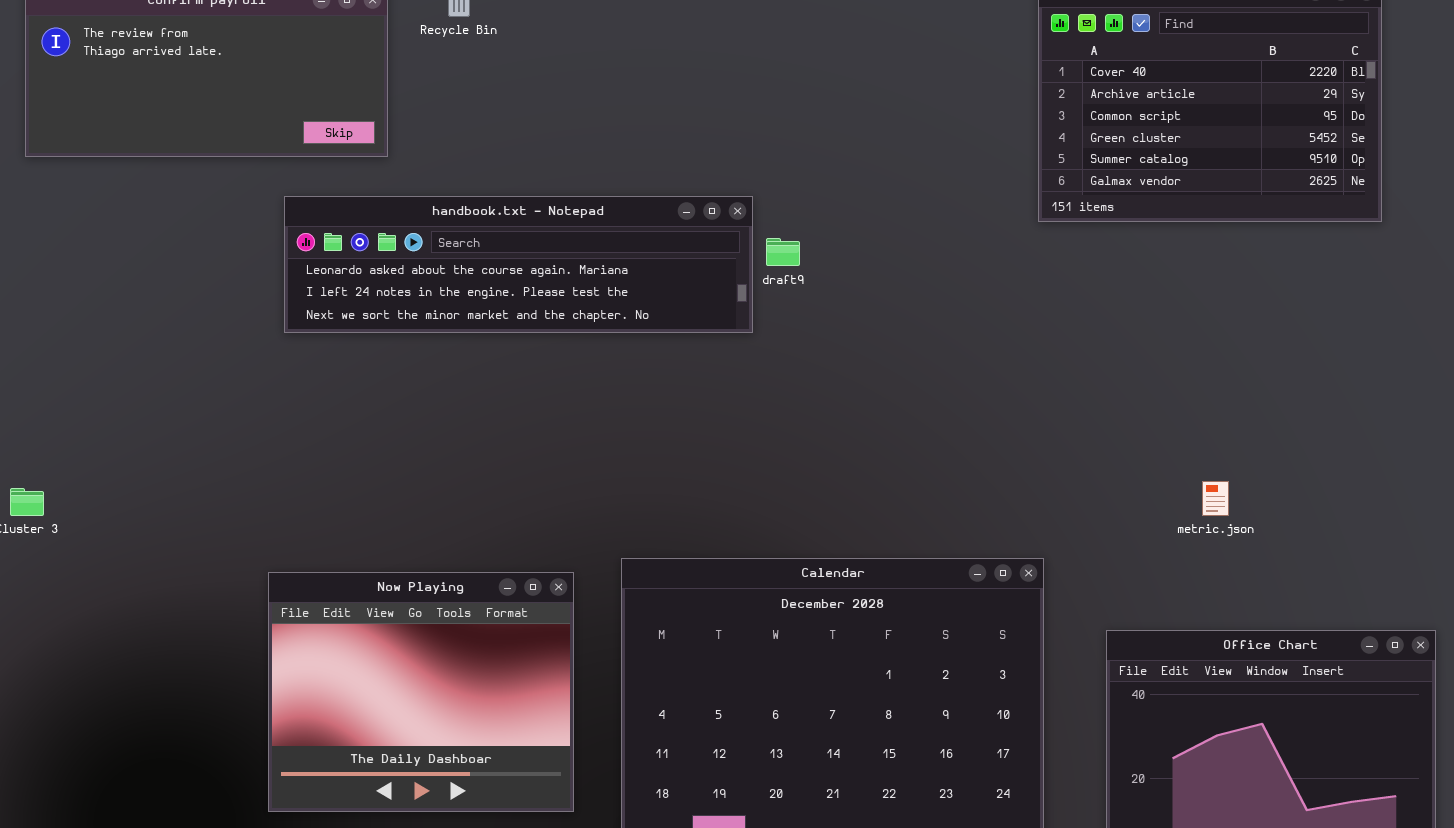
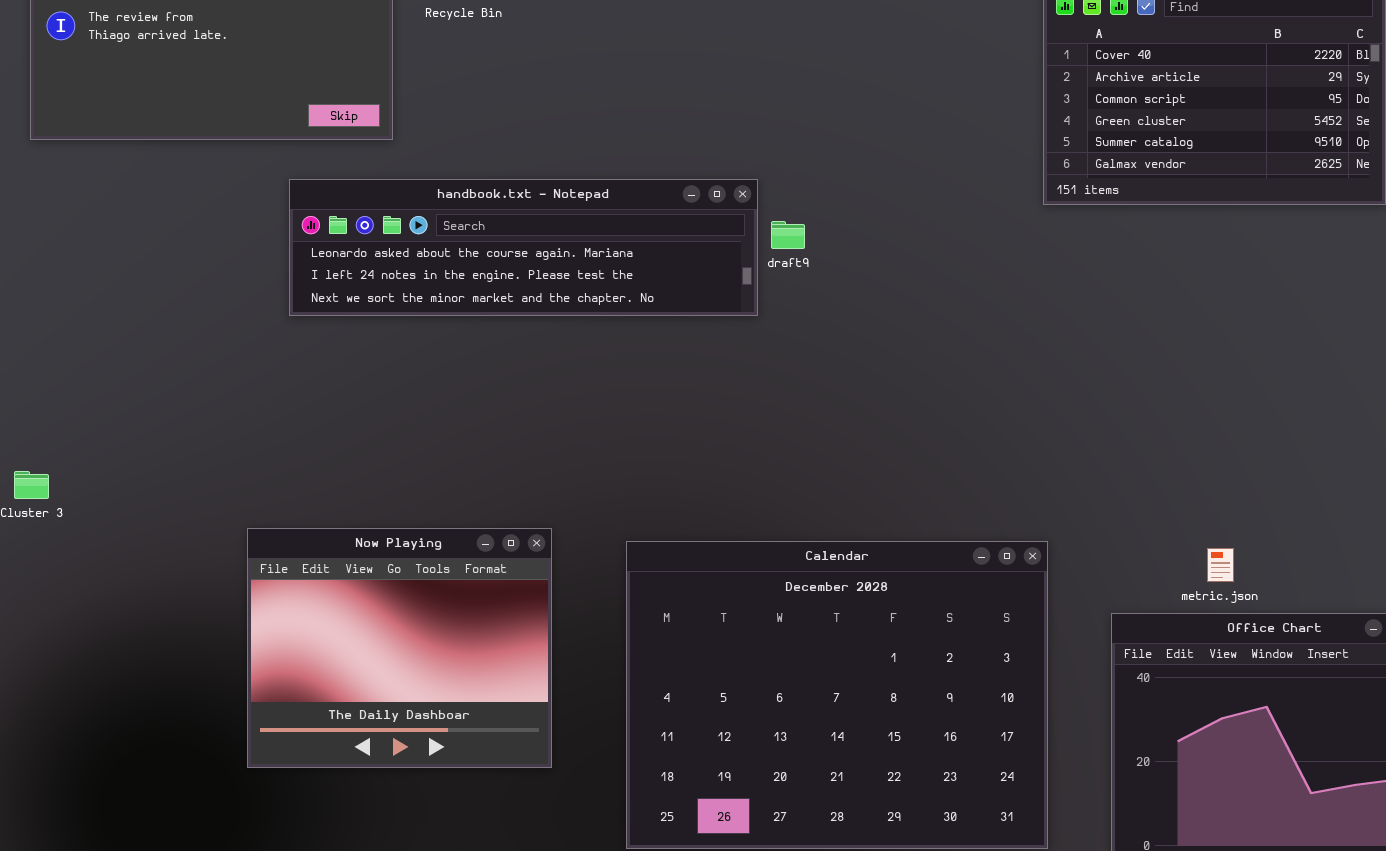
metric.json: [1202,481,1229,516] -> [1207,548,1234,582], moved
Now Playing: [268,572,574,812] -> [247,528,552,768], moved

